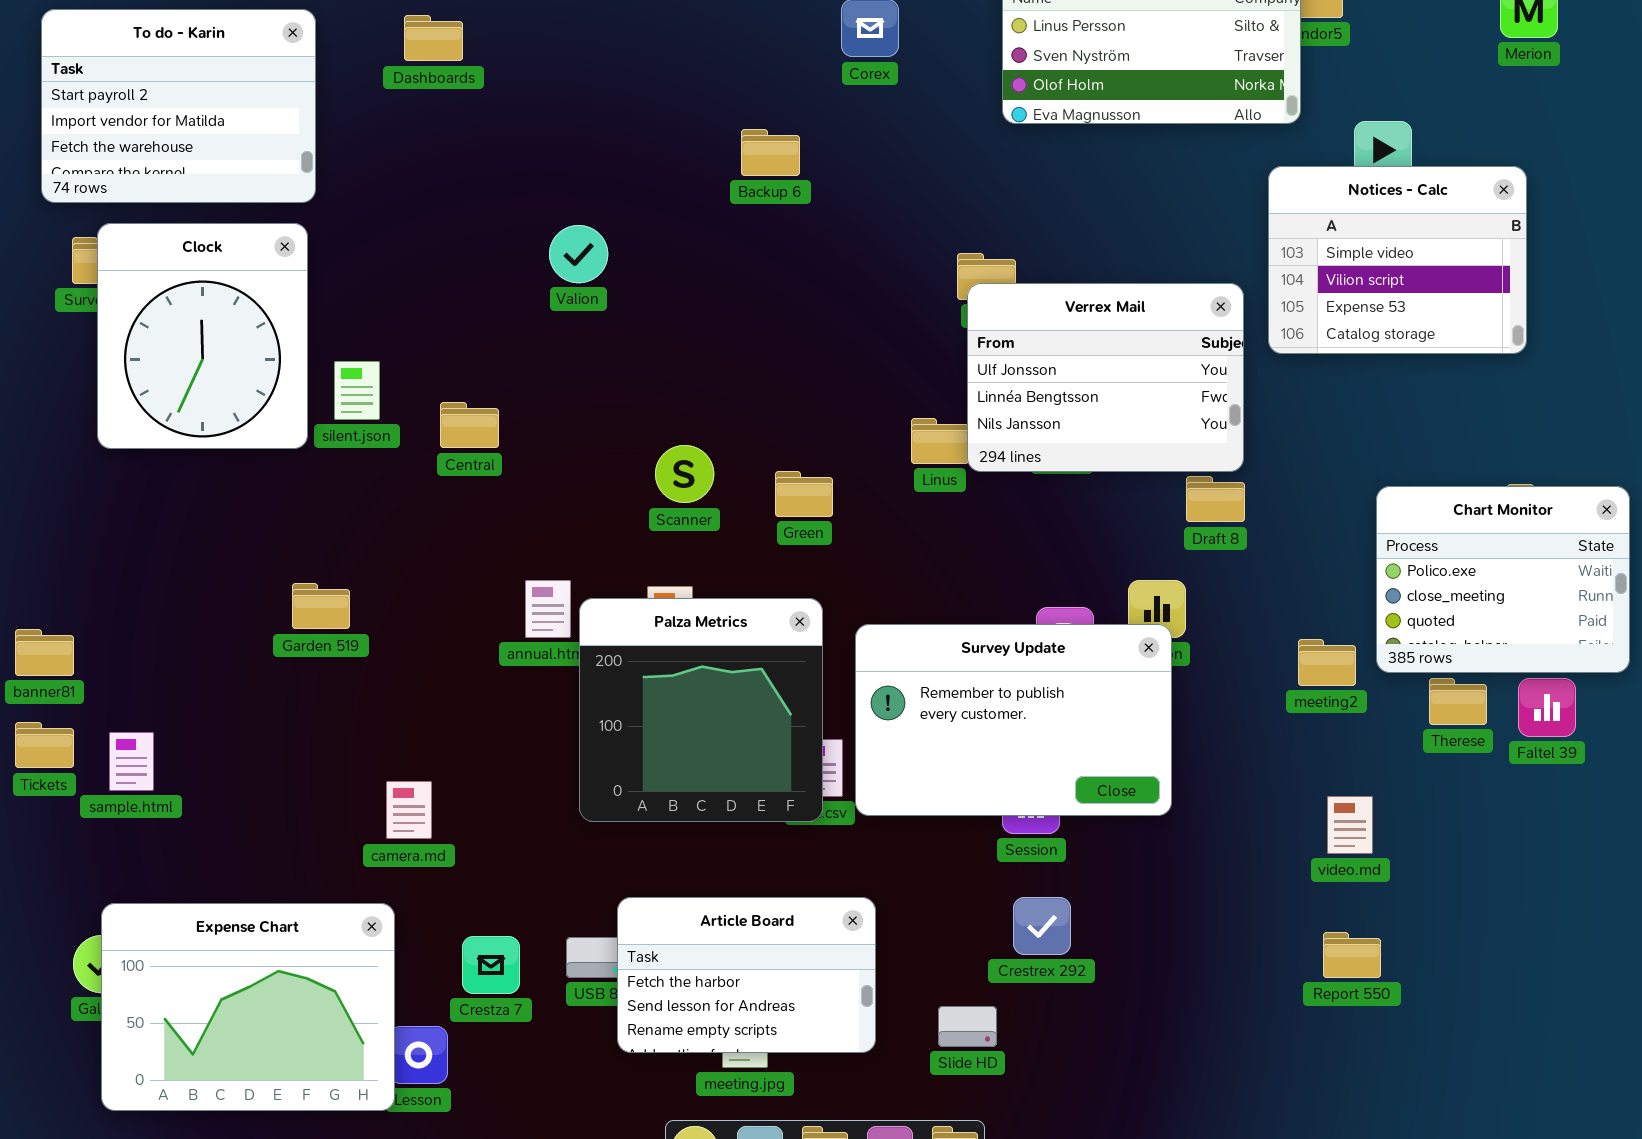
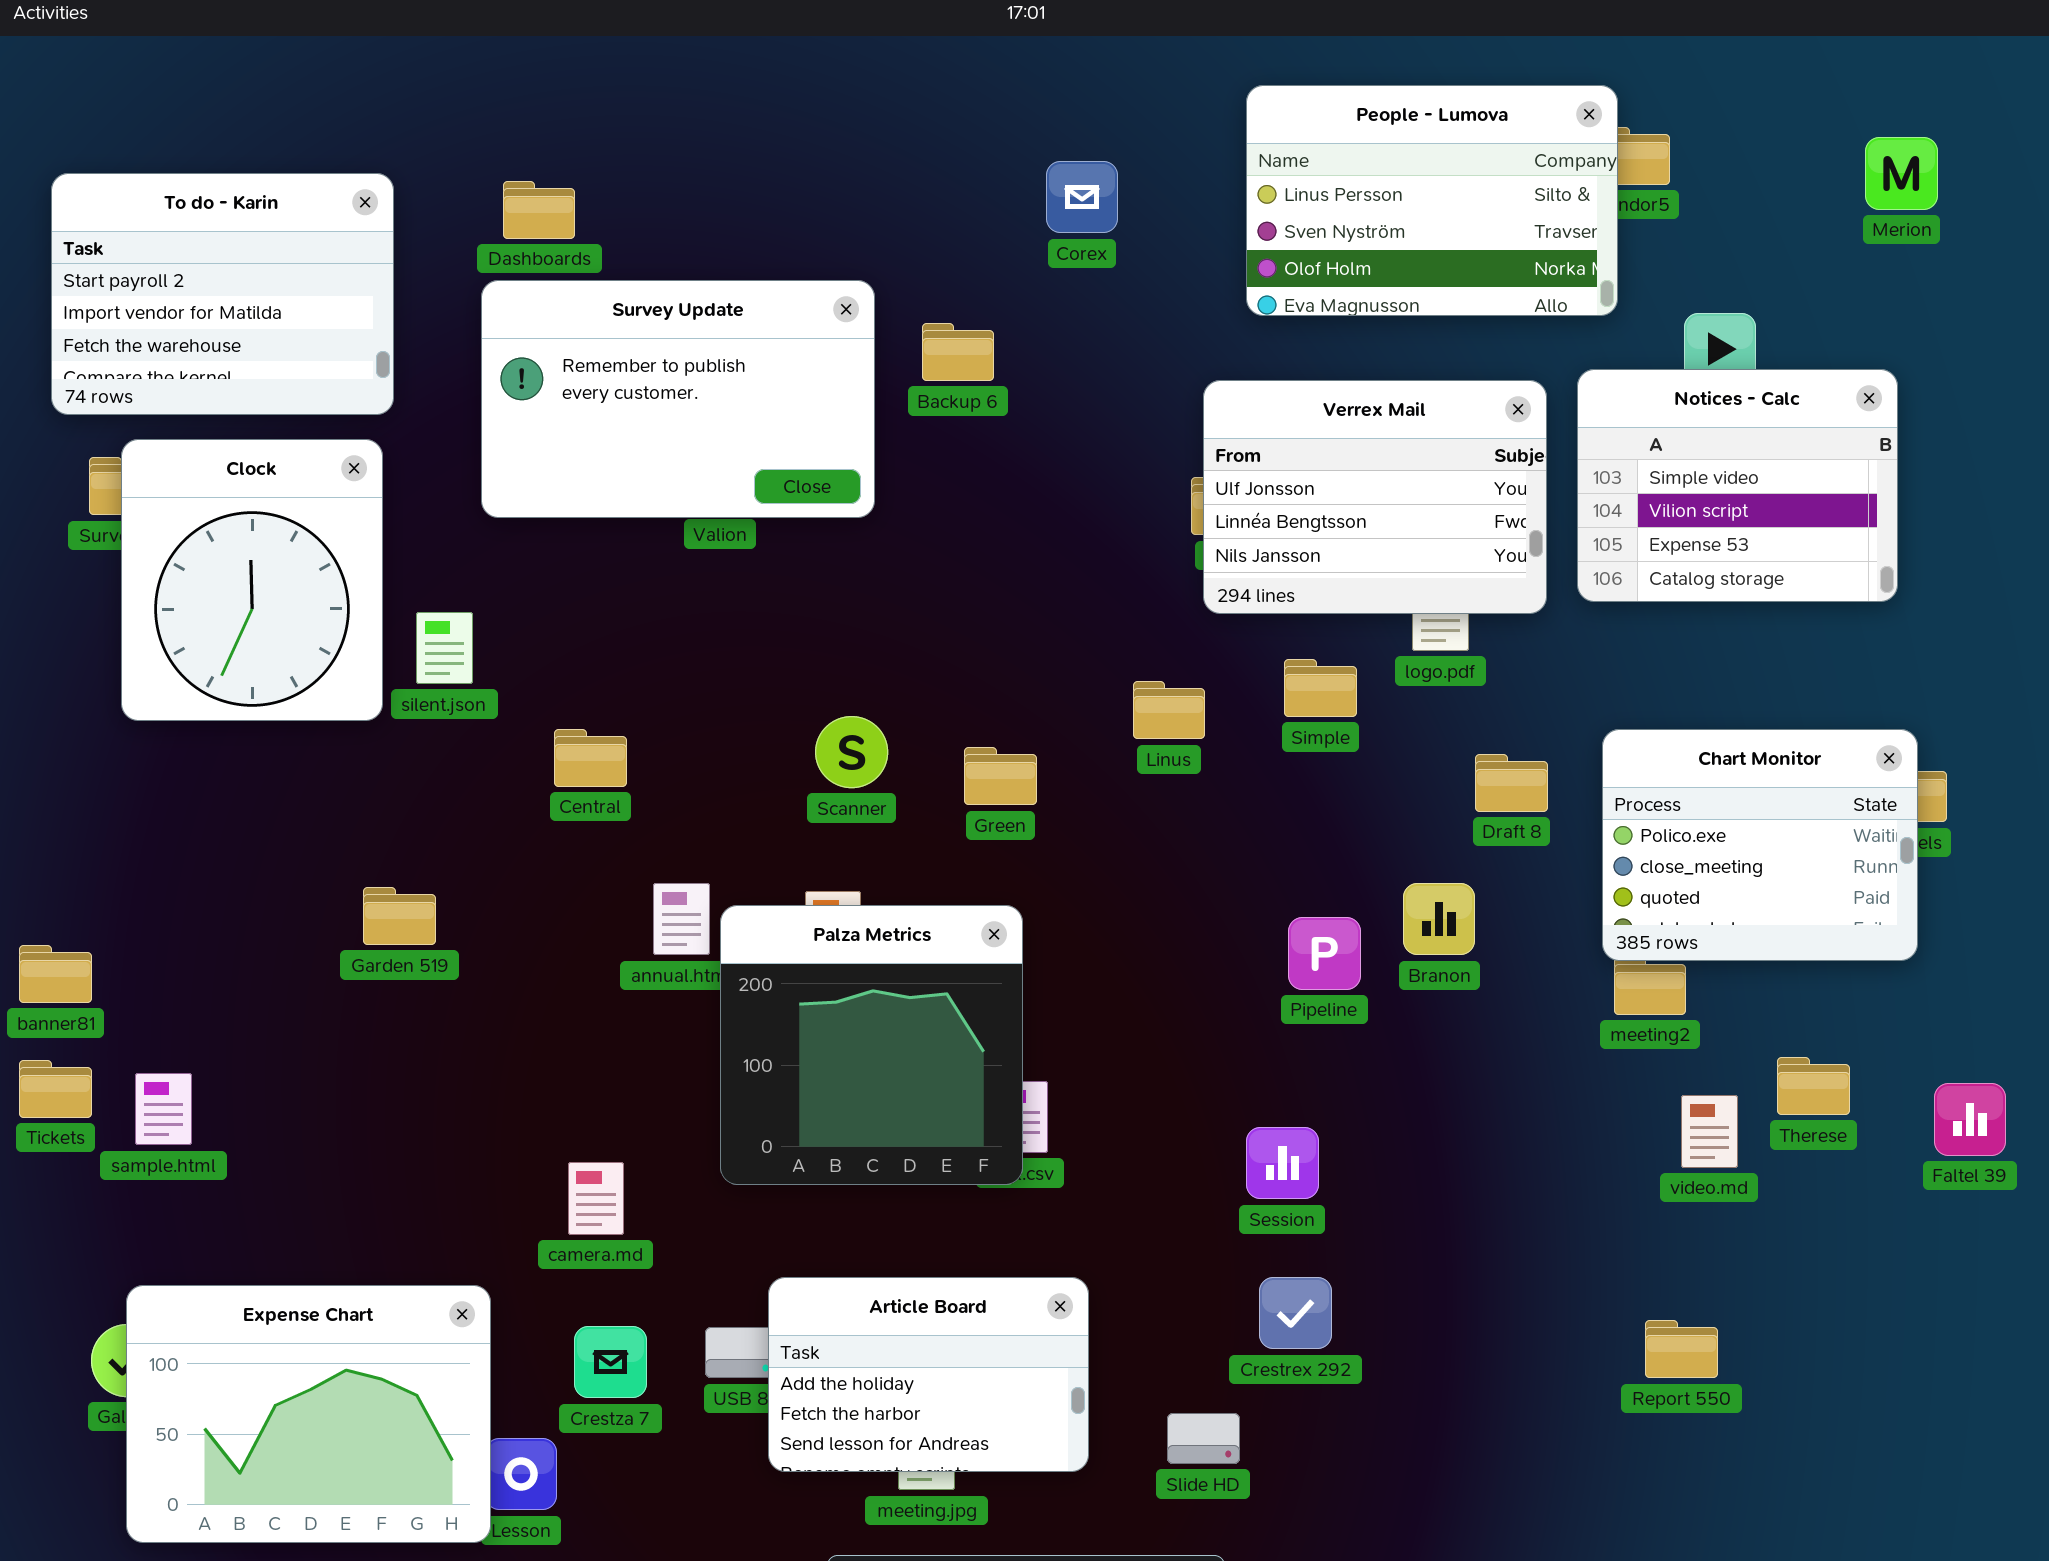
Verrex Mail: [967,283,1244,472] -> [1203,380,1547,614], moved
Central: [440,402,499,448] -> [554,729,627,787], moved
Chart Monitor: [1376,486,1630,673] -> [1602,729,1918,961], moved
Survey Update: [855,624,1172,816] -> [481,280,875,518], moved
Therese: [1429,678,1487,725] -> [1777,1057,1850,1115], moved
Faltel 39: [1518,678,1576,737] -> [1934,1083,2006,1156], moved
camera.md: [386,781,432,839] -> [568,1162,624,1235], moved
video.md: [1327,796,1373,854] -> [1681,1095,1738,1168], moved
Article Board: [617,897,876,1053] -> [768,1277,1089,1472], scrolled up 1 row

